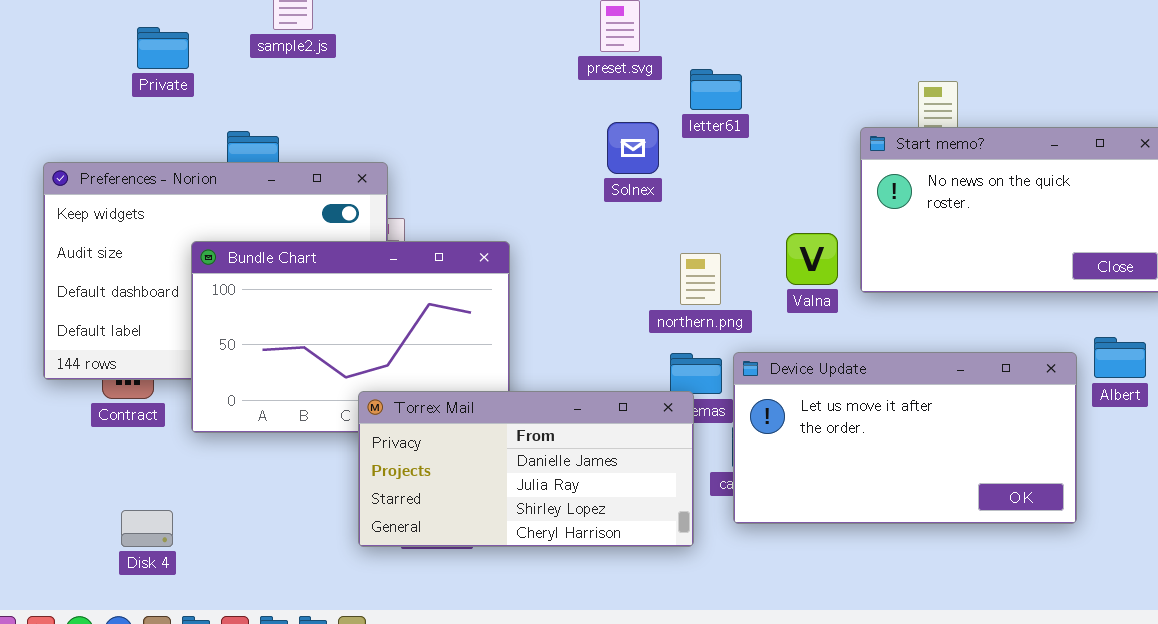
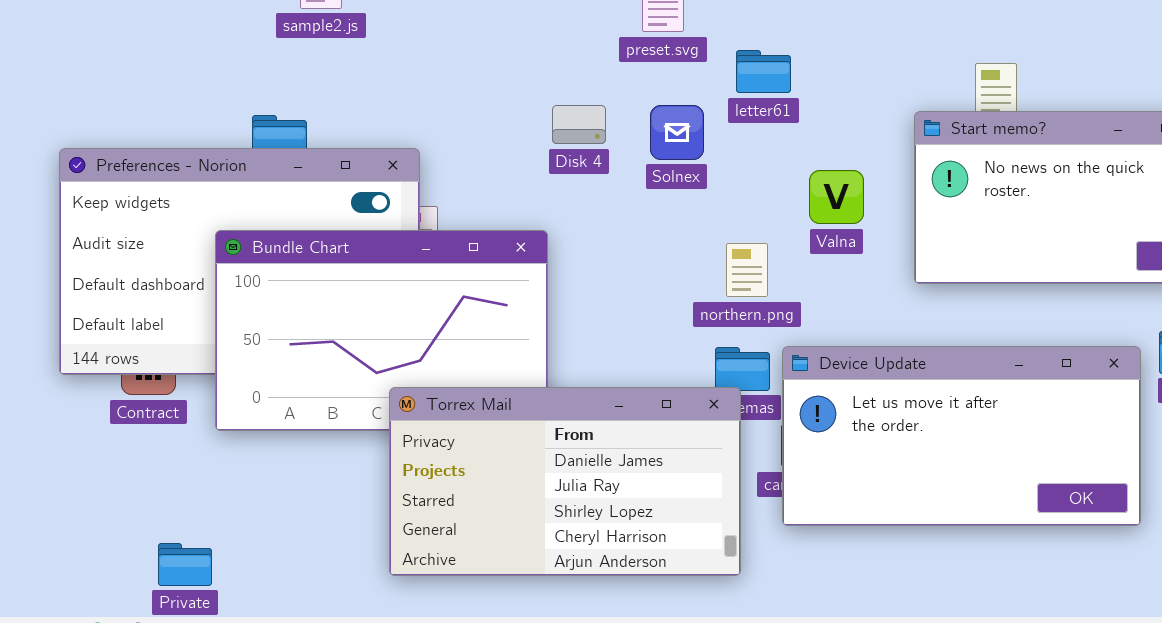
Private: [137,27,189,69] -> [158,543,212,586], moved
Valna: [786,233,838,285] -> [809,170,864,224], moved
Torrex Mail: [358,391,694,547] -> [389,387,741,576], resized
Disk 4: [121,510,173,547] -> [552,105,606,144], moved

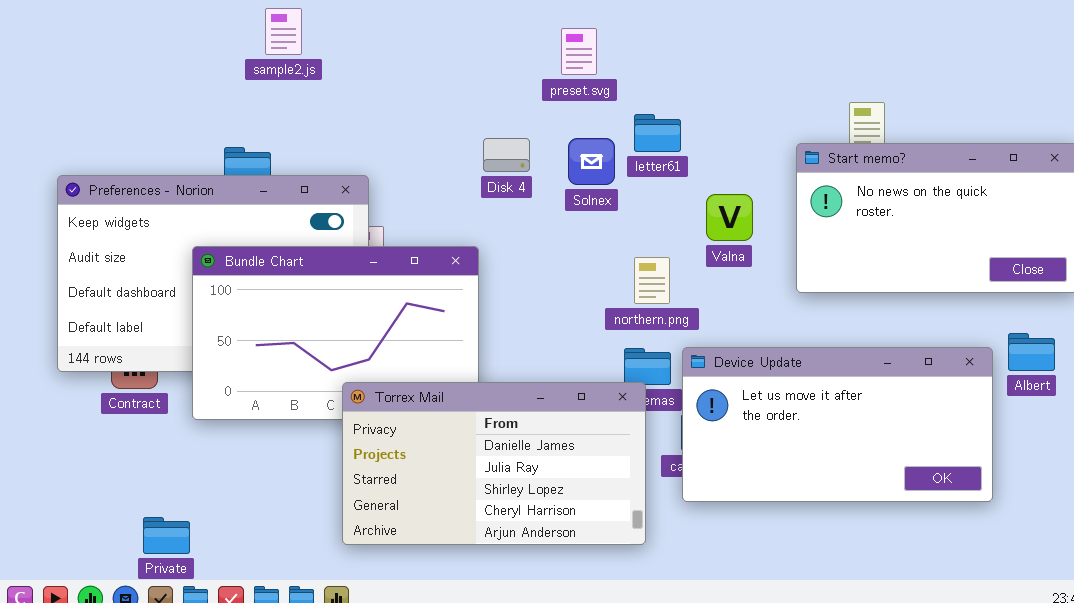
letter61: [736,50,791,93] -> [634,114,681,152], moved

